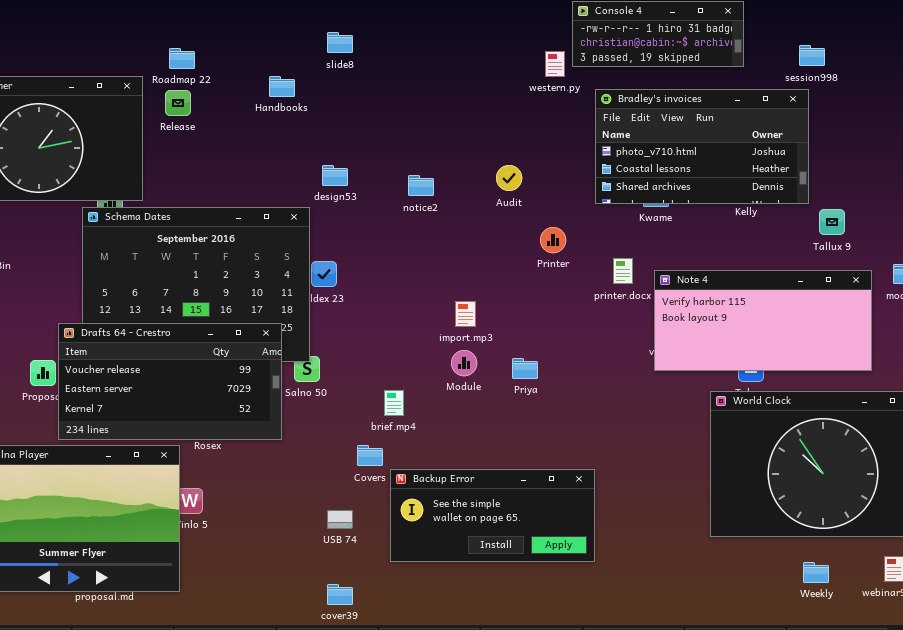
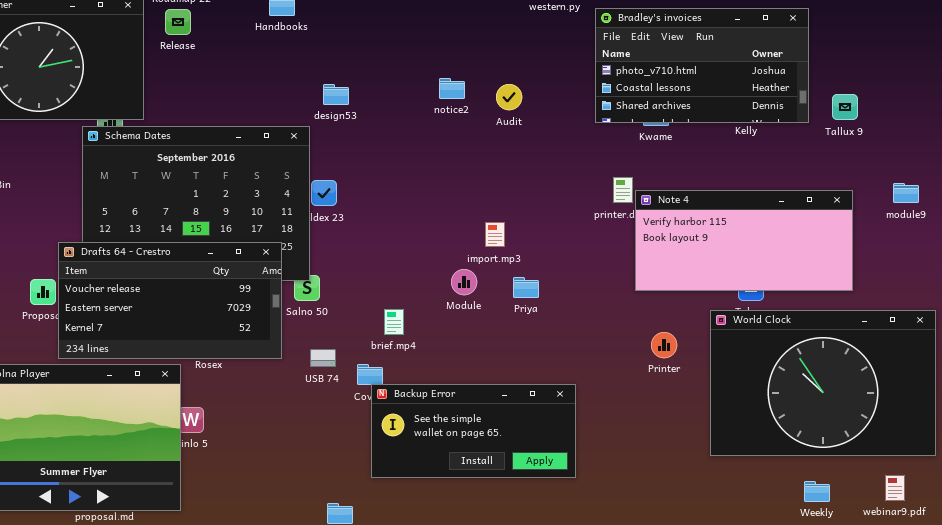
notice2: [408,175,434,196] -> [439,78,465,99], moved
Tallux 9: [819,209,845,235] -> [832,94,858,120], moved
Printer: [540,227,566,253] -> [651,332,677,358], moved
Note 4: [654,270,872,371] -> [635,190,853,291], moved
import.mp3: [455,301,476,327] -> [485,222,505,247], moved
Backup Error: [390,469,595,562] -> [371,384,576,478], moved
USB 74: [327,510,353,529] -> [310,349,336,367], moved

